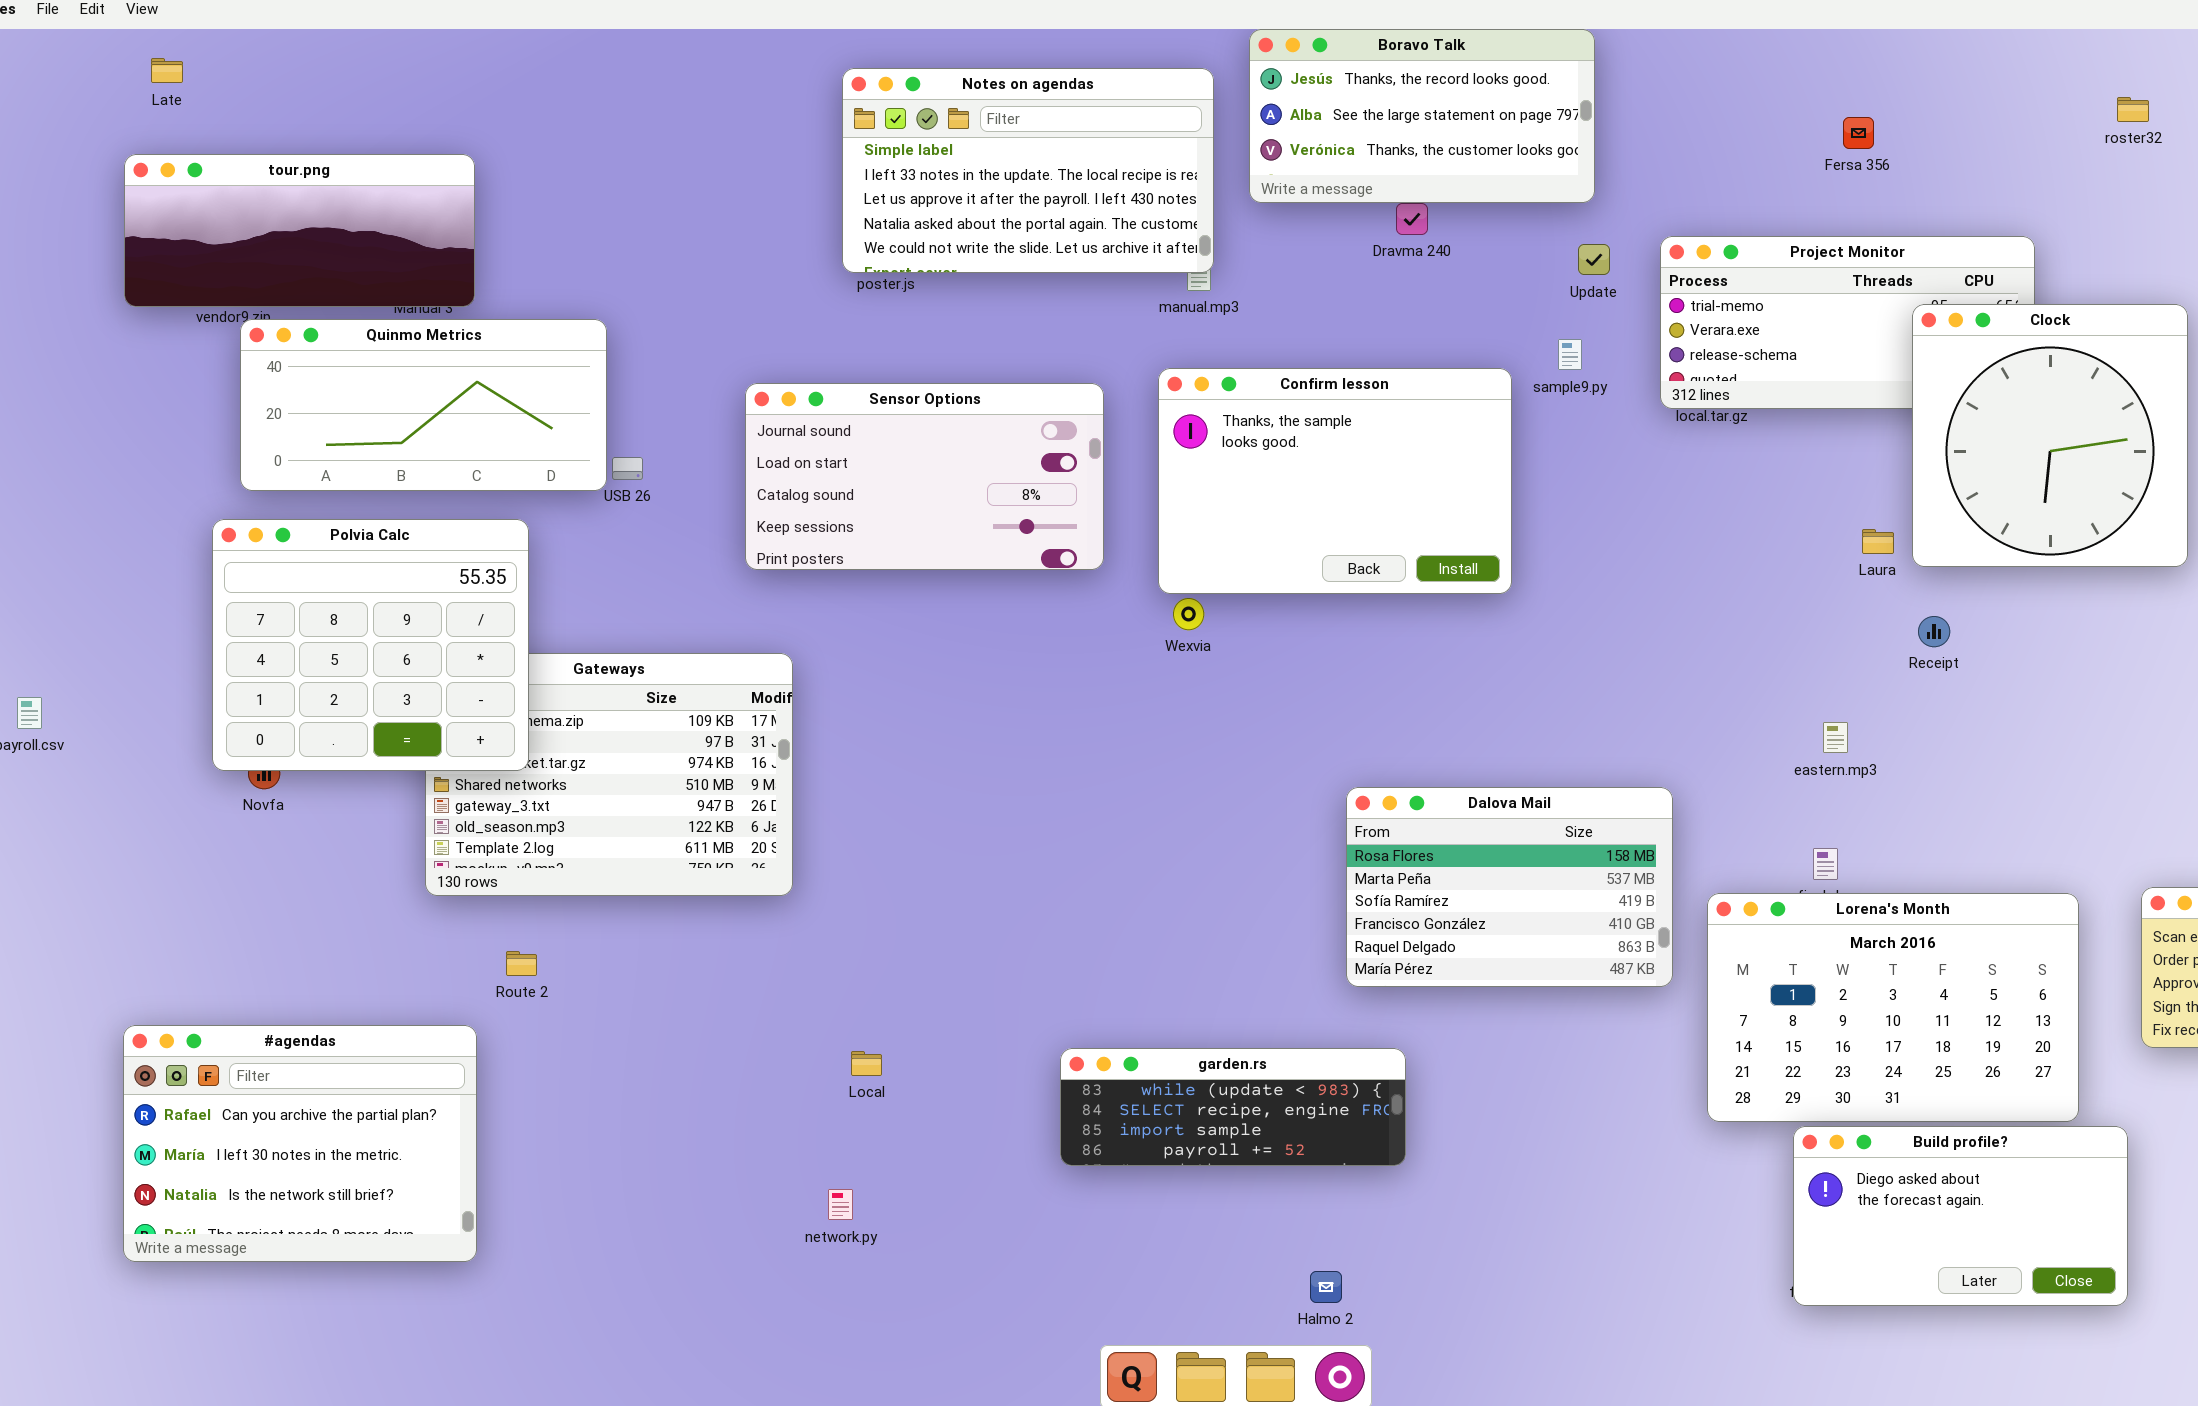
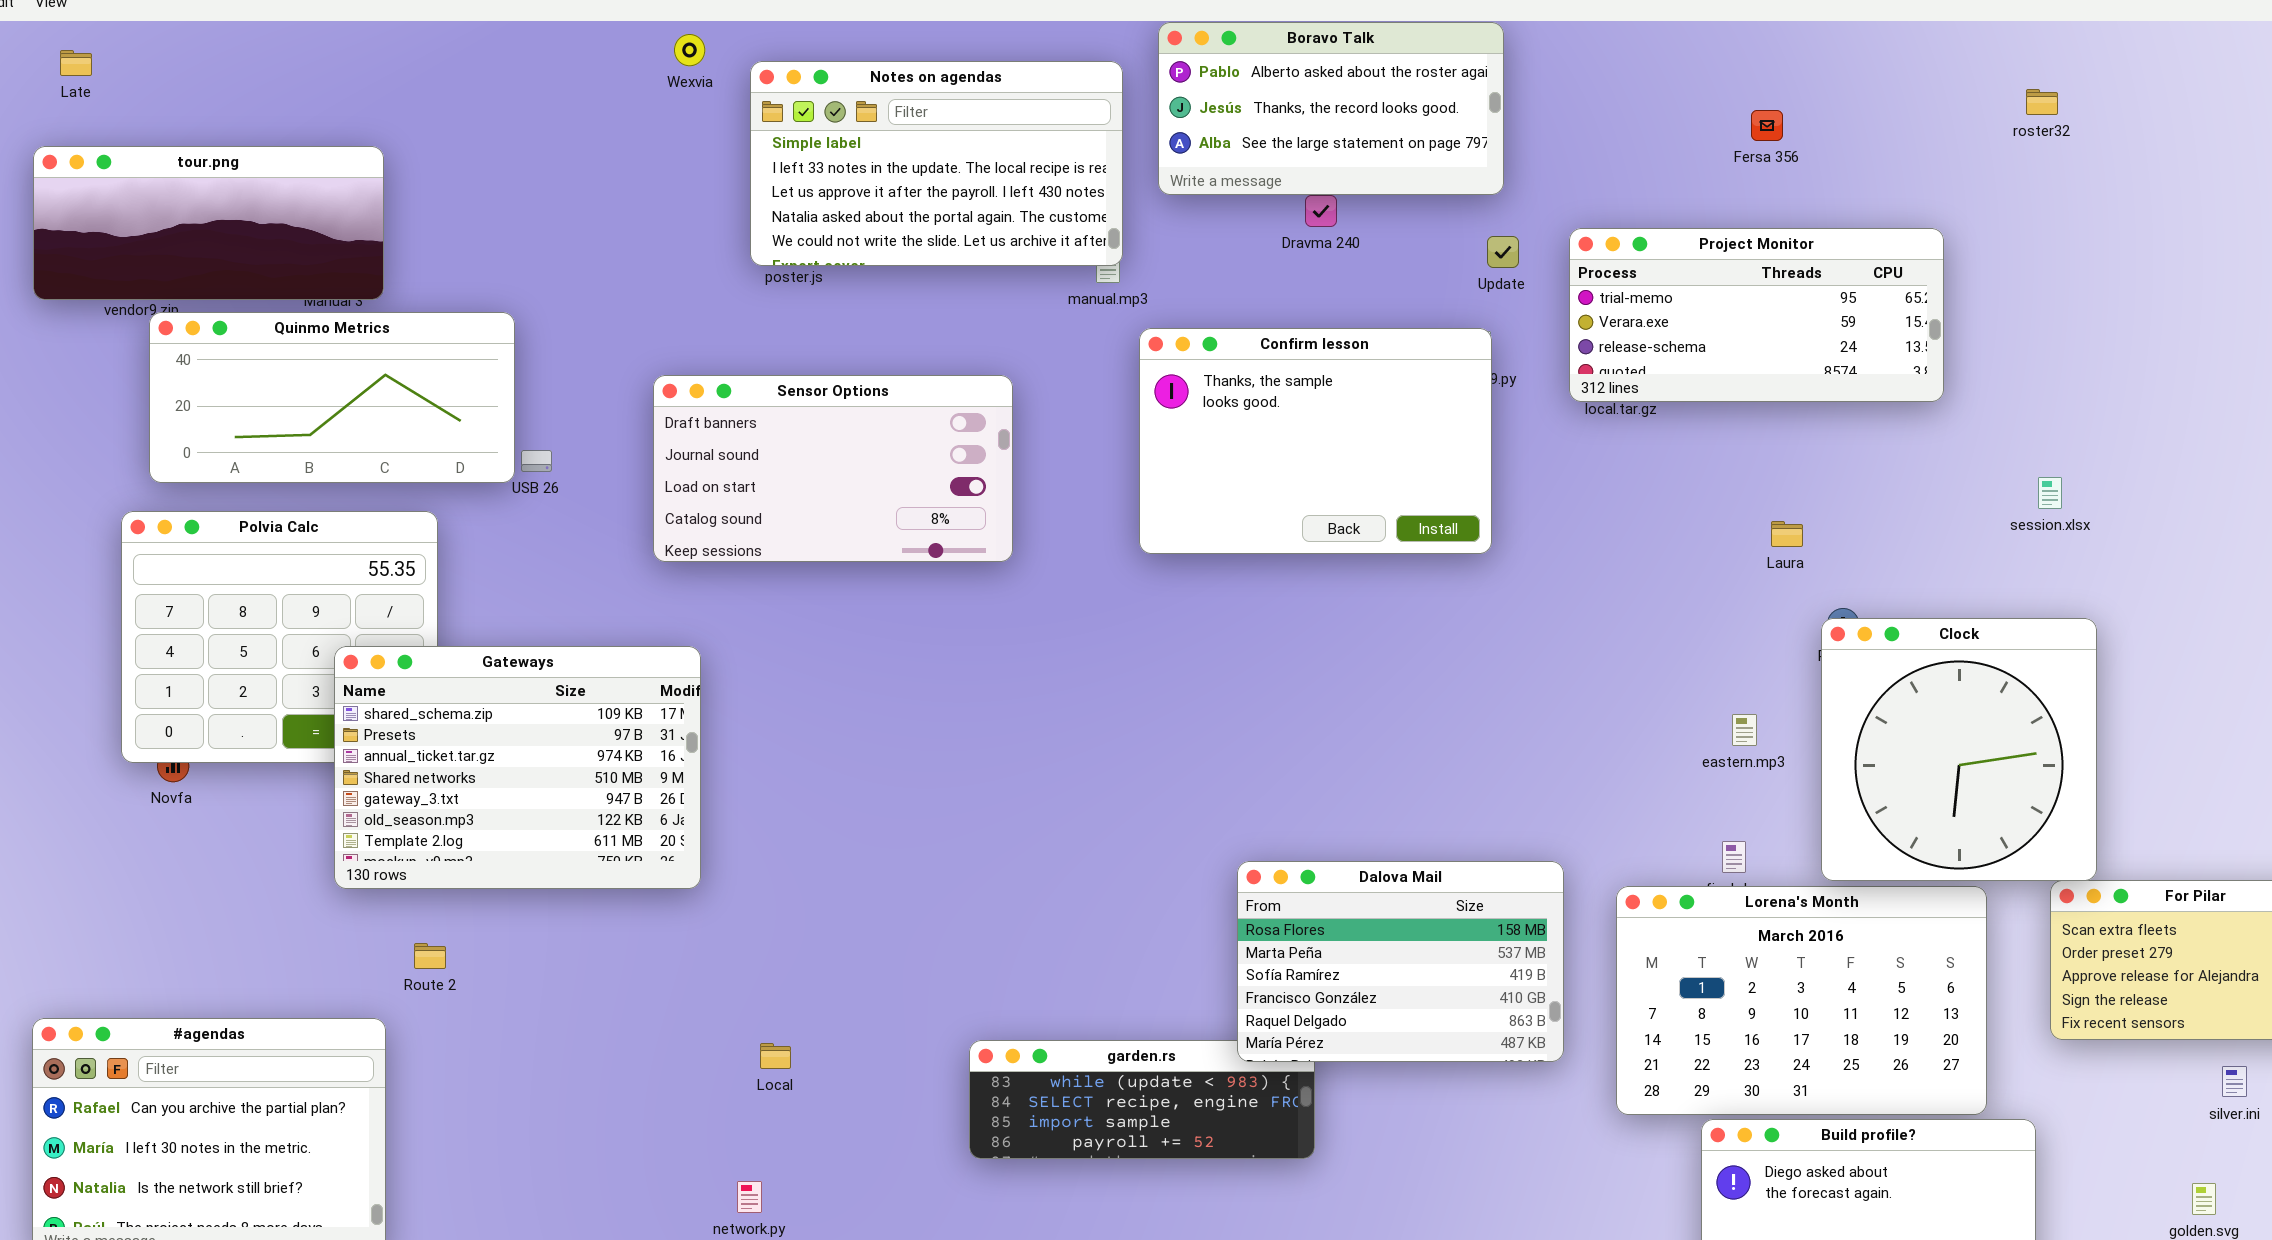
Boravo Talk: [1249,29,1595,203] -> [1158,22,1504,195], scrolled up 1 row
Clock: [1912,304,2188,567] -> [1821,618,2097,881], moved
Confirm lesson: [1158,368,1512,594] -> [1139,328,1492,554], moved
Sensor Options: [745,383,1104,570] -> [653,375,1013,562], scrolled up 1 row
Wexvia: [1173,598,1204,630] -> [674,34,705,66], moved
Gateways: [425,653,793,896] -> [334,646,701,889], raised
Dalova Mail: [1346,787,1673,987] -> [1237,861,1564,1062], moved

